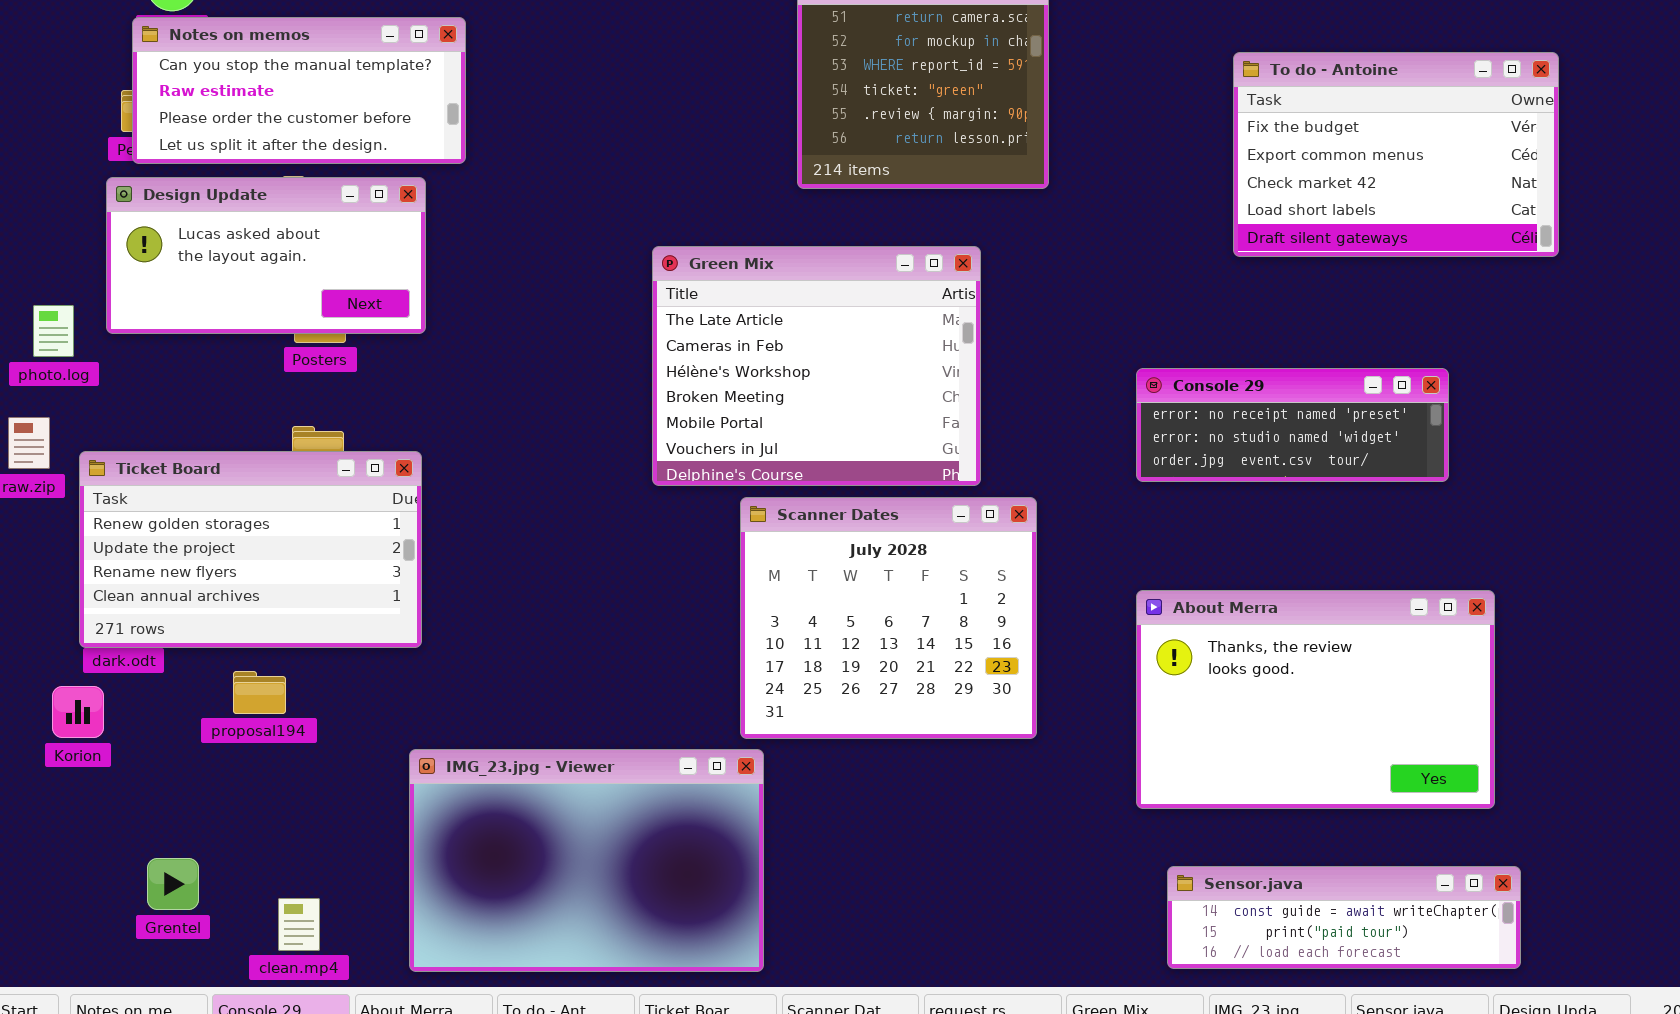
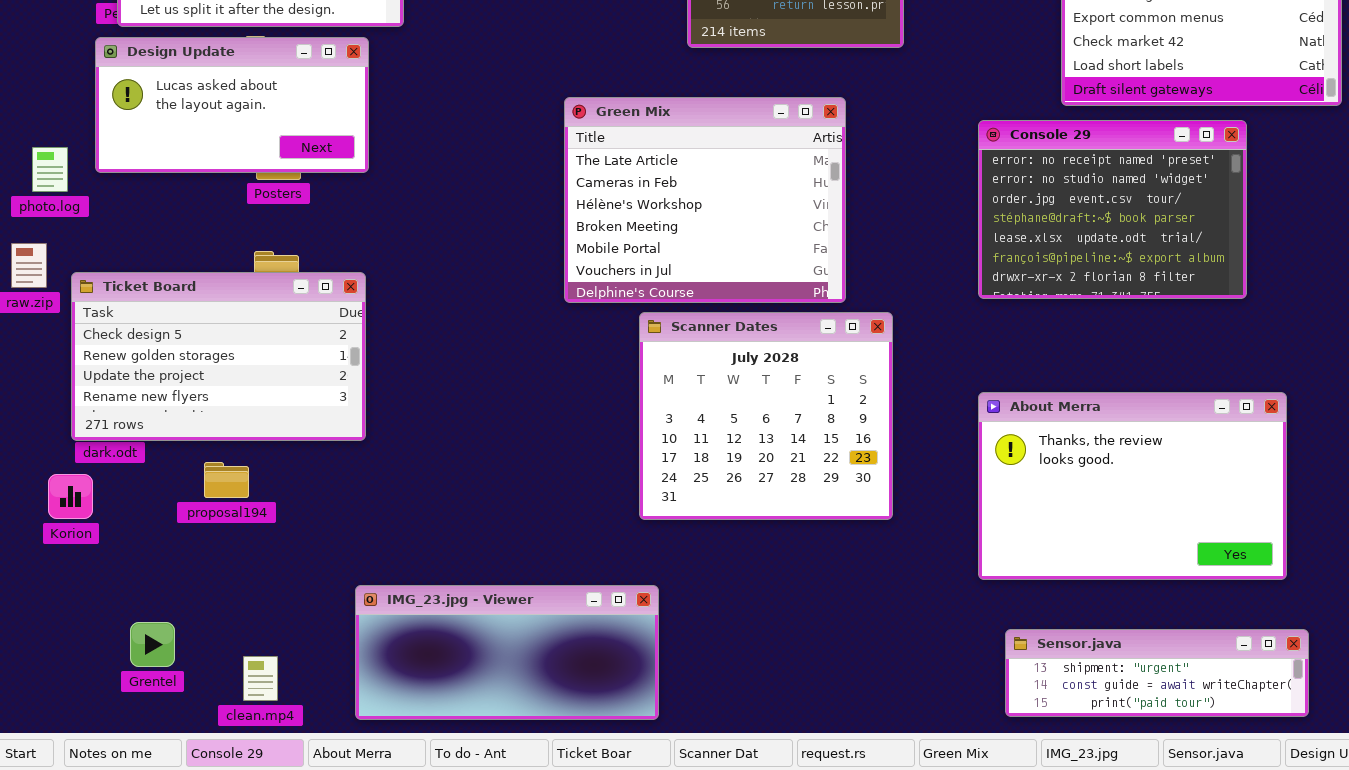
Console 29: [1136,368,1449,482] -> [978,120,1247,299], resized
Ticket Board: [79,451,422,648] -> [71,272,366,441], scrolled up 1 row
IMG_23.jpg - Viewer: [409,749,764,972] -> [355,585,659,720], resized
Sensor.java: [1167,866,1521,969] -> [1005,629,1309,717], scrolled up 1 row

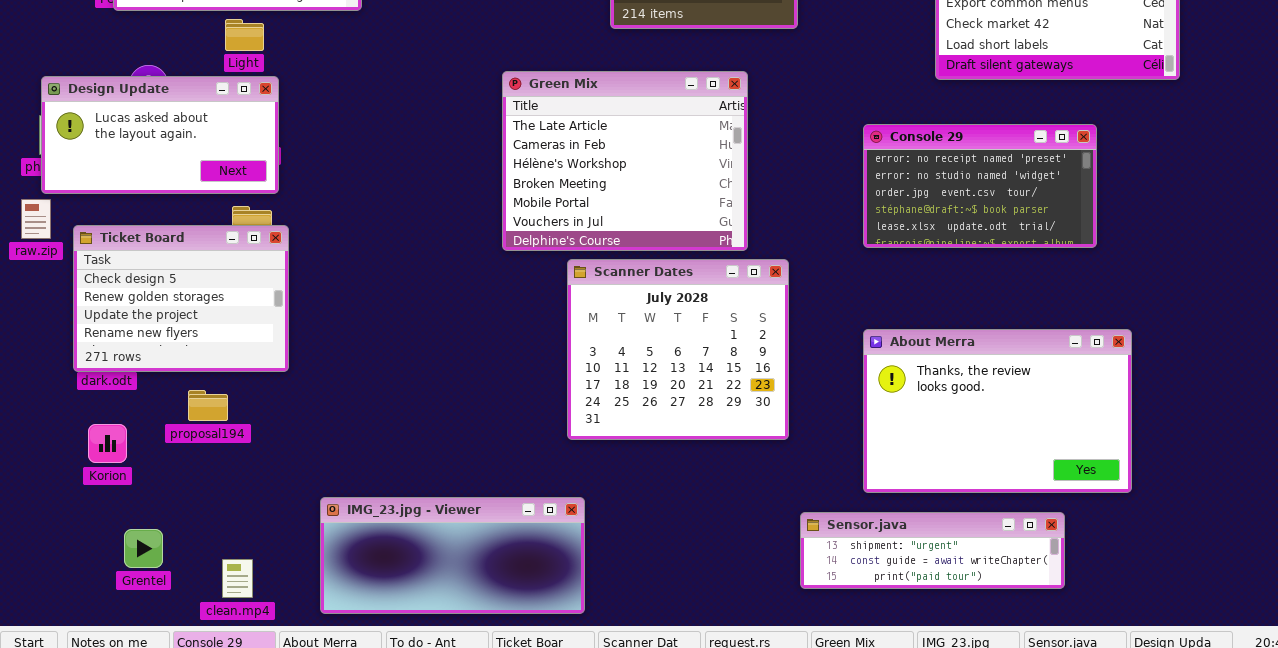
Design Update: [95,37,369,173] -> [41,76,279,194], moved
Console 29: [978,120,1247,299] -> [863,124,1097,248], resized
Ticket Board: [71,272,366,441] -> [73,225,289,372], resized
Korion: [48,474,93,519] -> [88,424,127,463], moved
Sensor.java: [1005,629,1309,717] -> [800,512,1065,589], moved

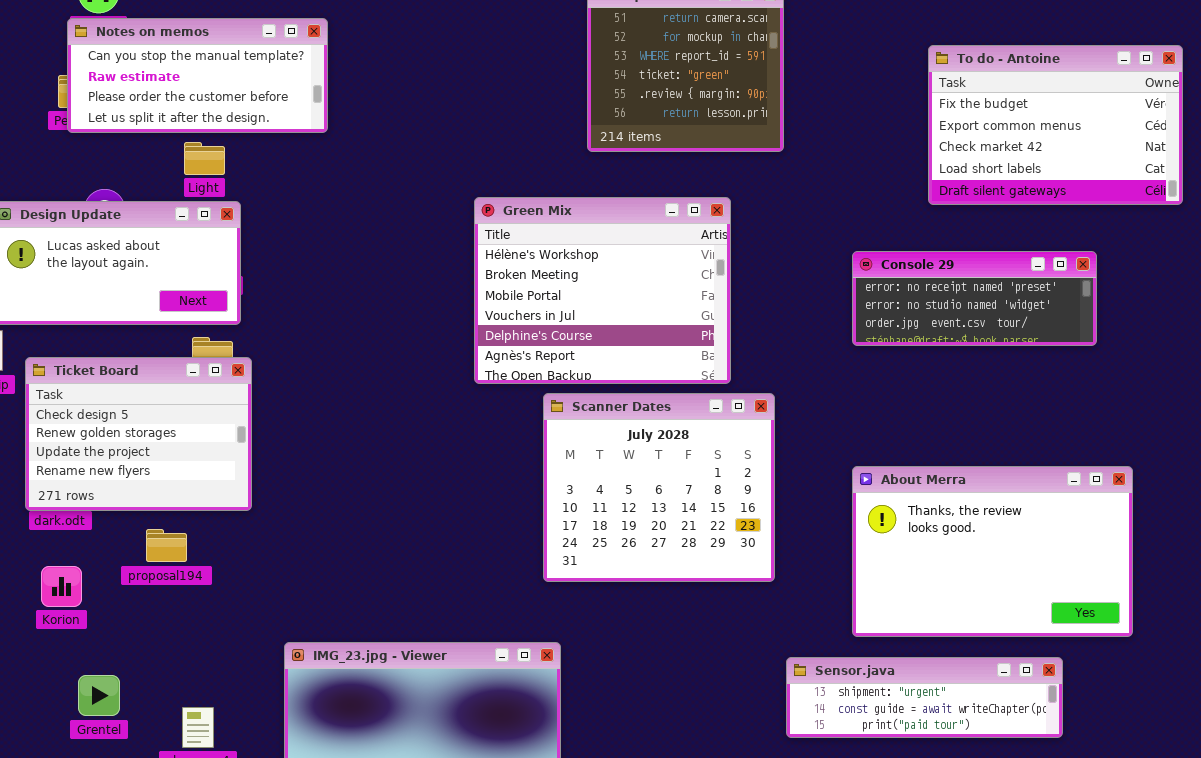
Green Mix: [502,71,748,251] -> [474,197,731,384], scrolled down 2 rows
Console 29: [863,124,1097,248] -> [852,251,1097,346], resized

